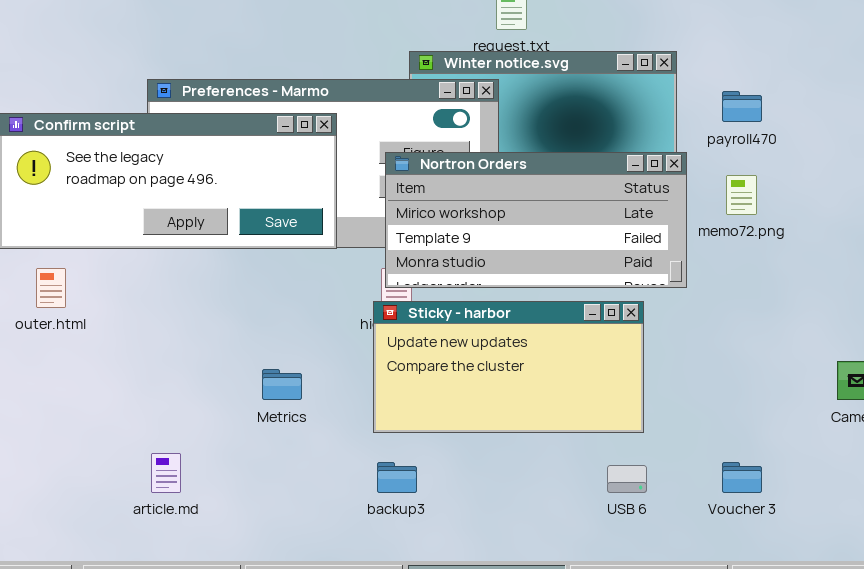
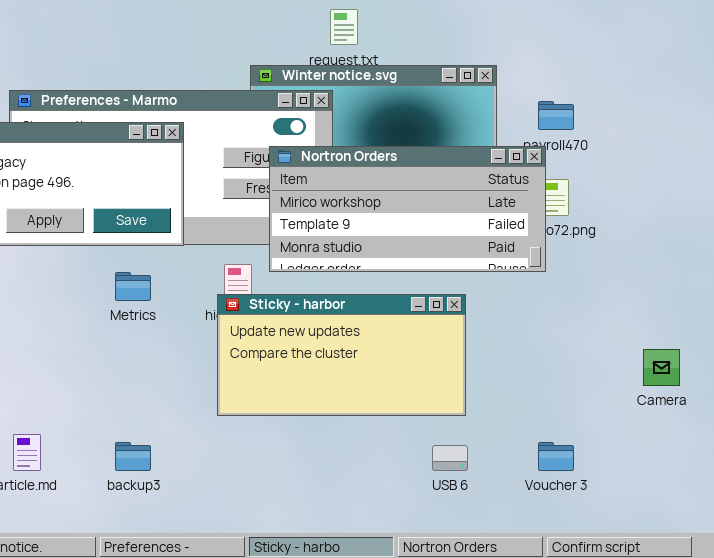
Nortron Orders: [385,152,687,288] -> [269,146,546,272], moved
Metrics: [262,369,302,400] -> [115,272,151,301], moved
backup3: [377,462,417,493] -> [115,442,151,471], moved

